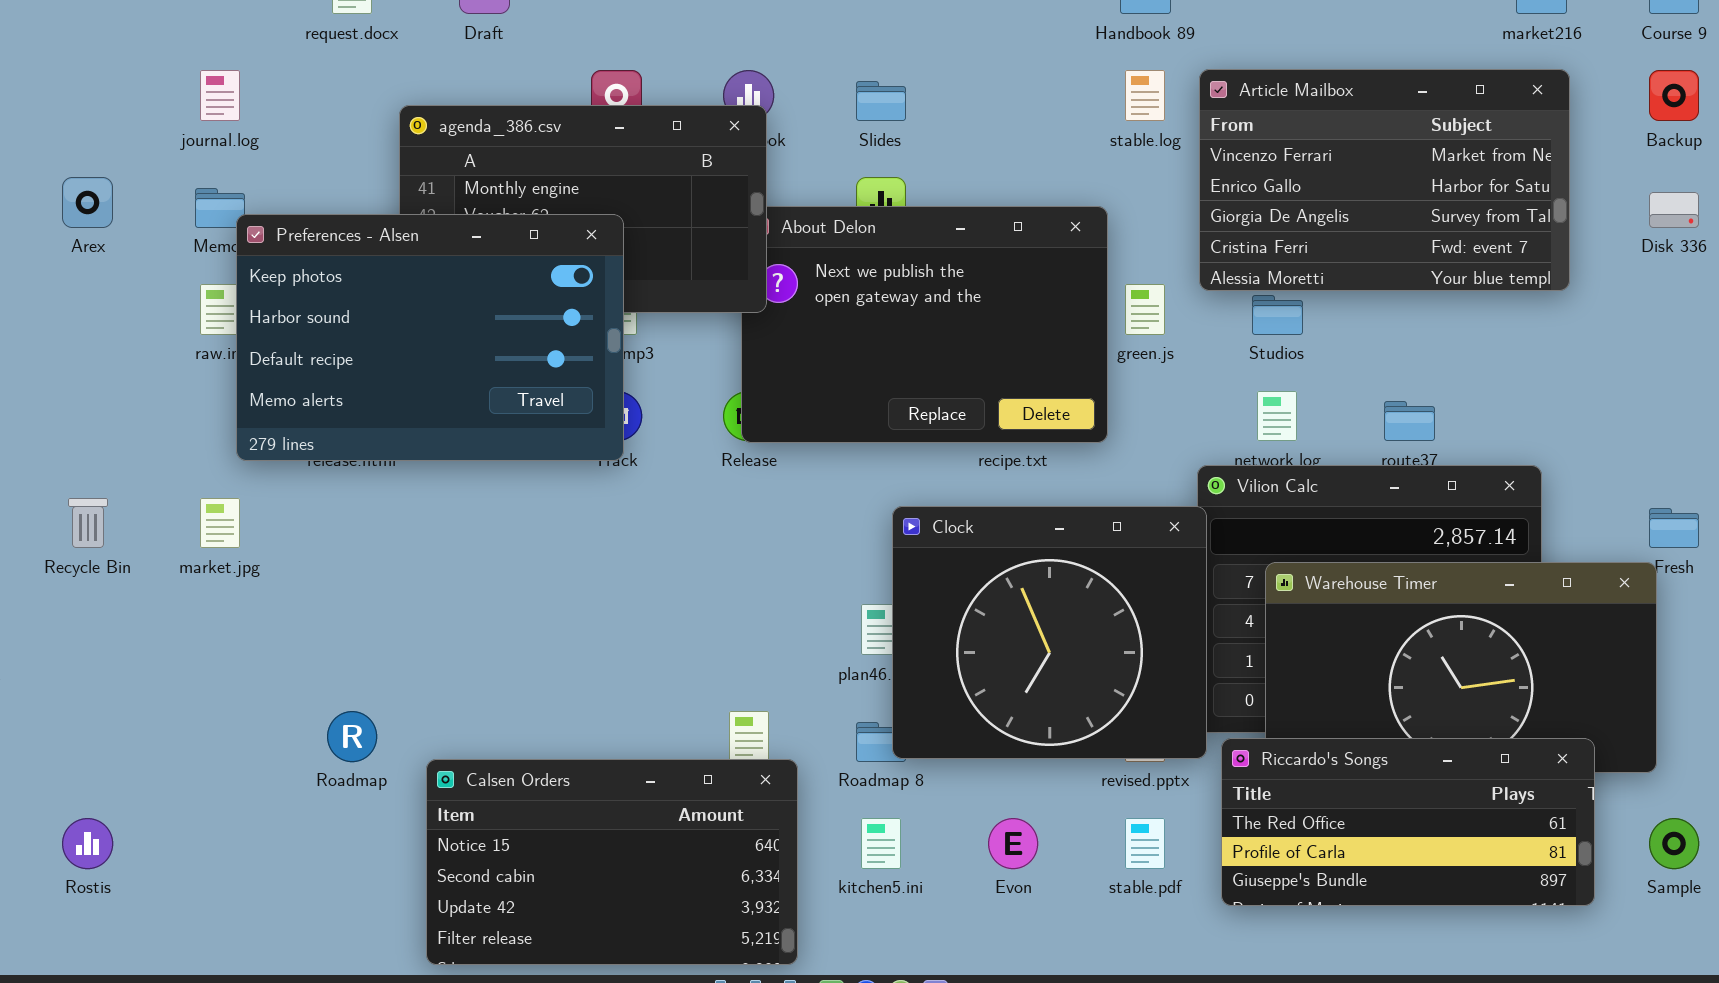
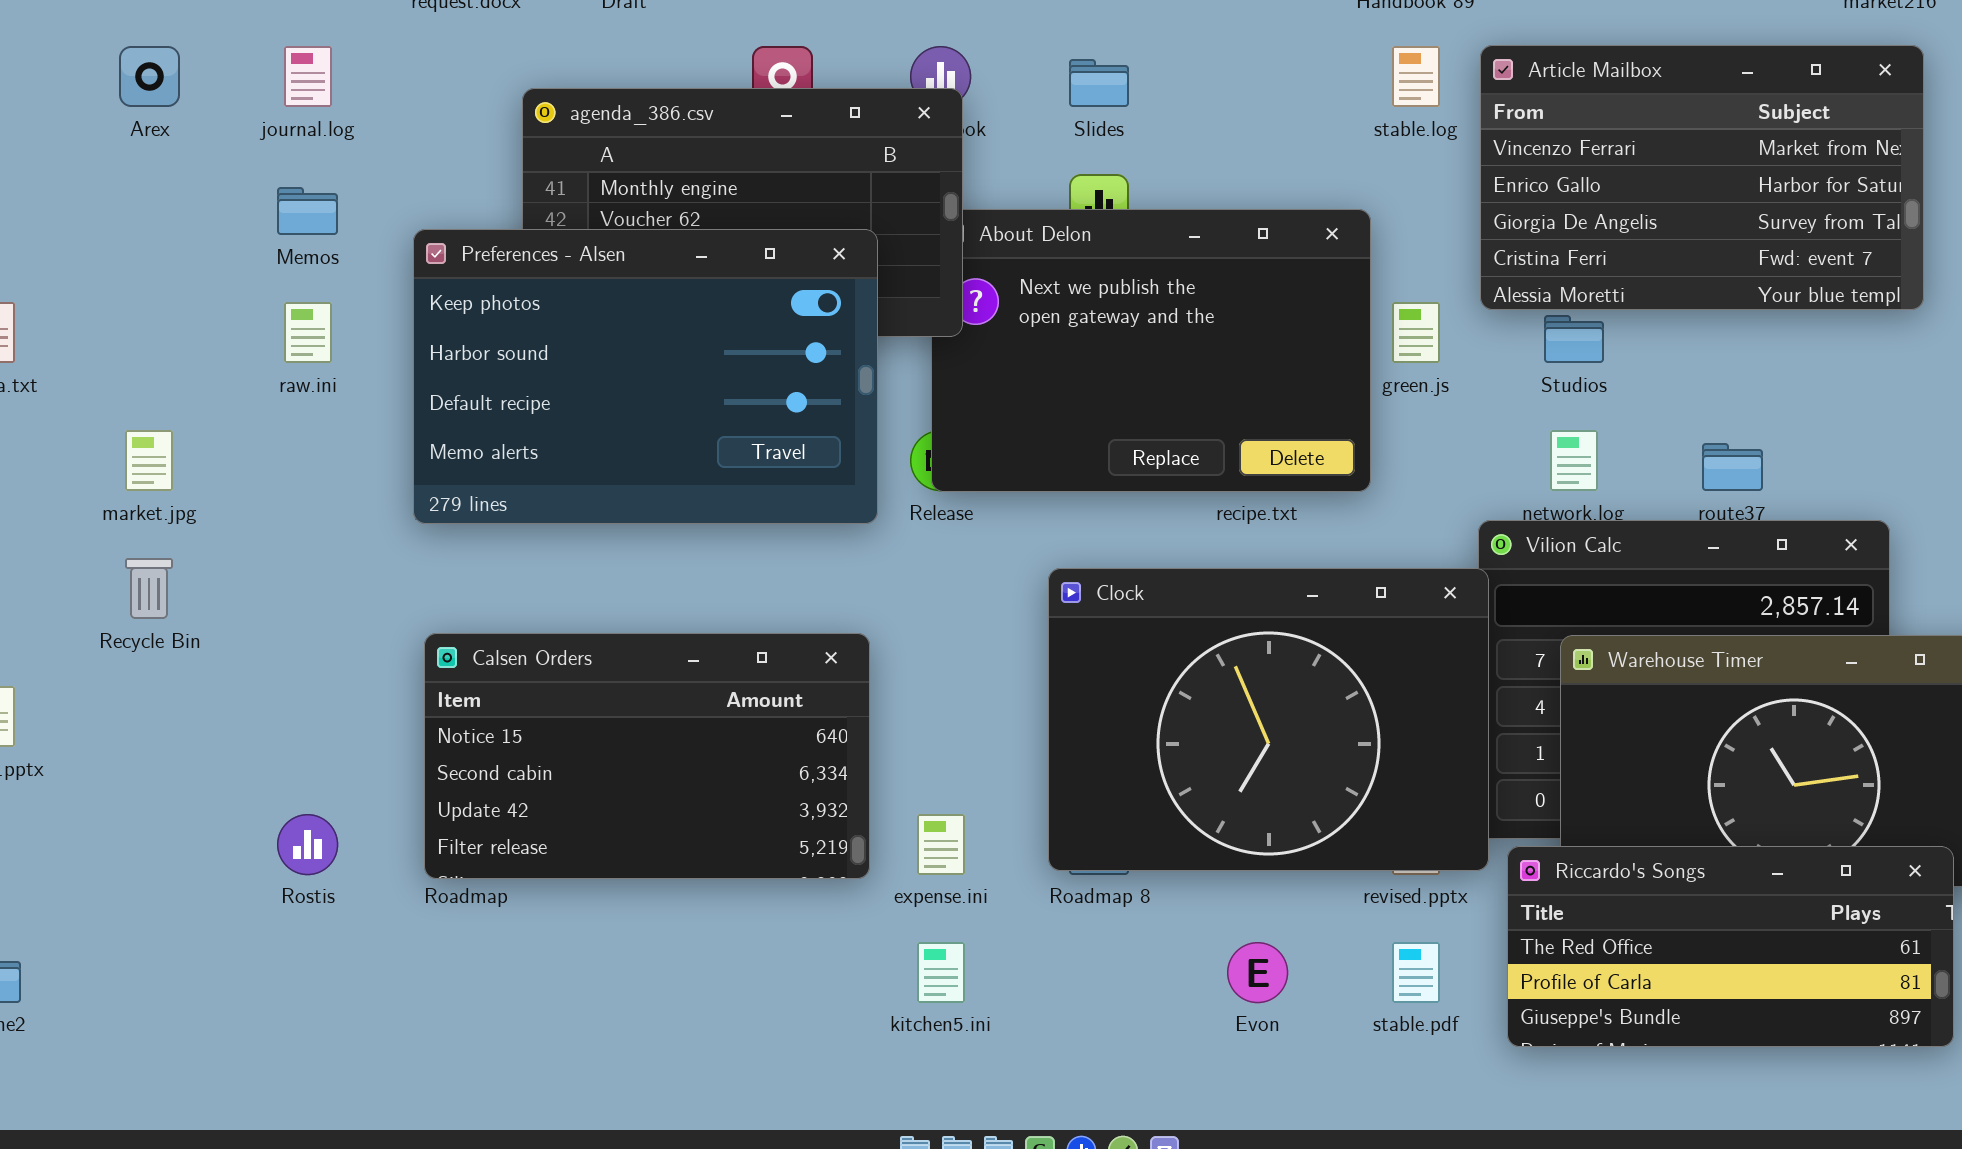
Arex: [62,177,113,228] -> [119,46,180,107], moved
Preferences - Alsen: [236,214,624,461] -> [413,229,878,524], moved
market.jpg: [200,498,240,548] -> [125,430,173,491], moved
Clock: [892,506,1207,759] -> [1048,568,1489,871], resized
Calsen Orders: [426,759,798,965] -> [424,633,870,879], moved
Rostis: [62,818,113,869] -> [277,814,338,875], moved
kitchen5.ini: [861,818,901,869] -> [917,942,965,1003], moved

